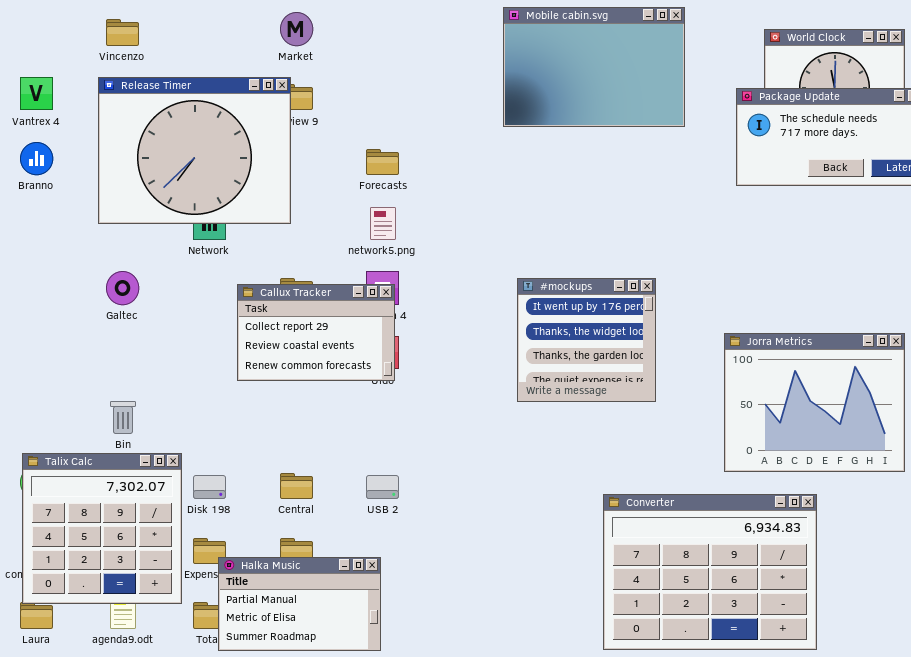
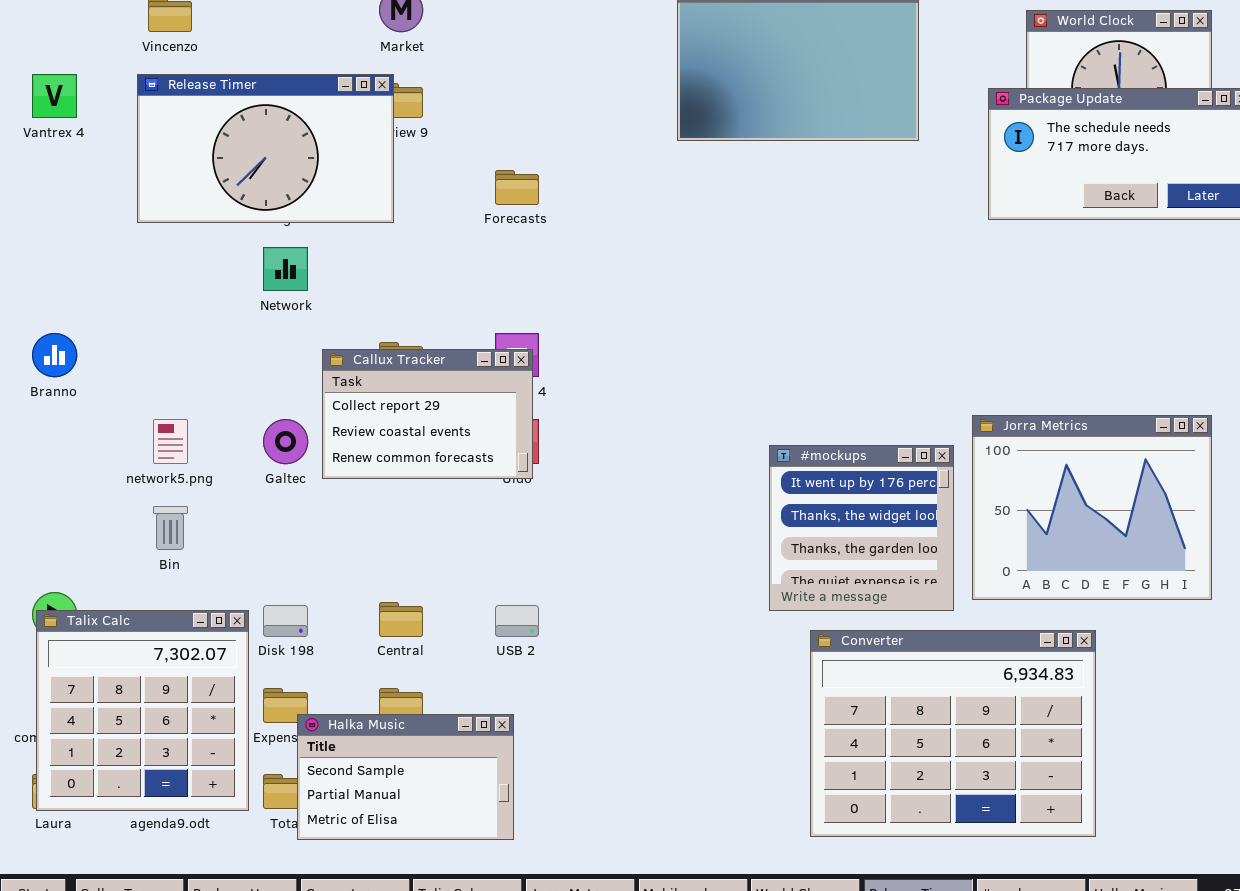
Release Timer: [98,77,291,224] -> [137,74,394,223], resized
Branno: [20,142,53,175] -> [32,333,77,377], moved
network5.png: [370,207,396,240] -> [153,419,188,464], moved
Galtec: [106,271,139,305] -> [263,419,308,464], moved
#mockups: [517,278,656,402] -> [769,445,954,611], moved
Talix Calc: [22,453,182,604] -> [36,610,249,811], moved
Halka Music: [218,557,381,651] -> [297,714,514,840], scrolled up 1 row

